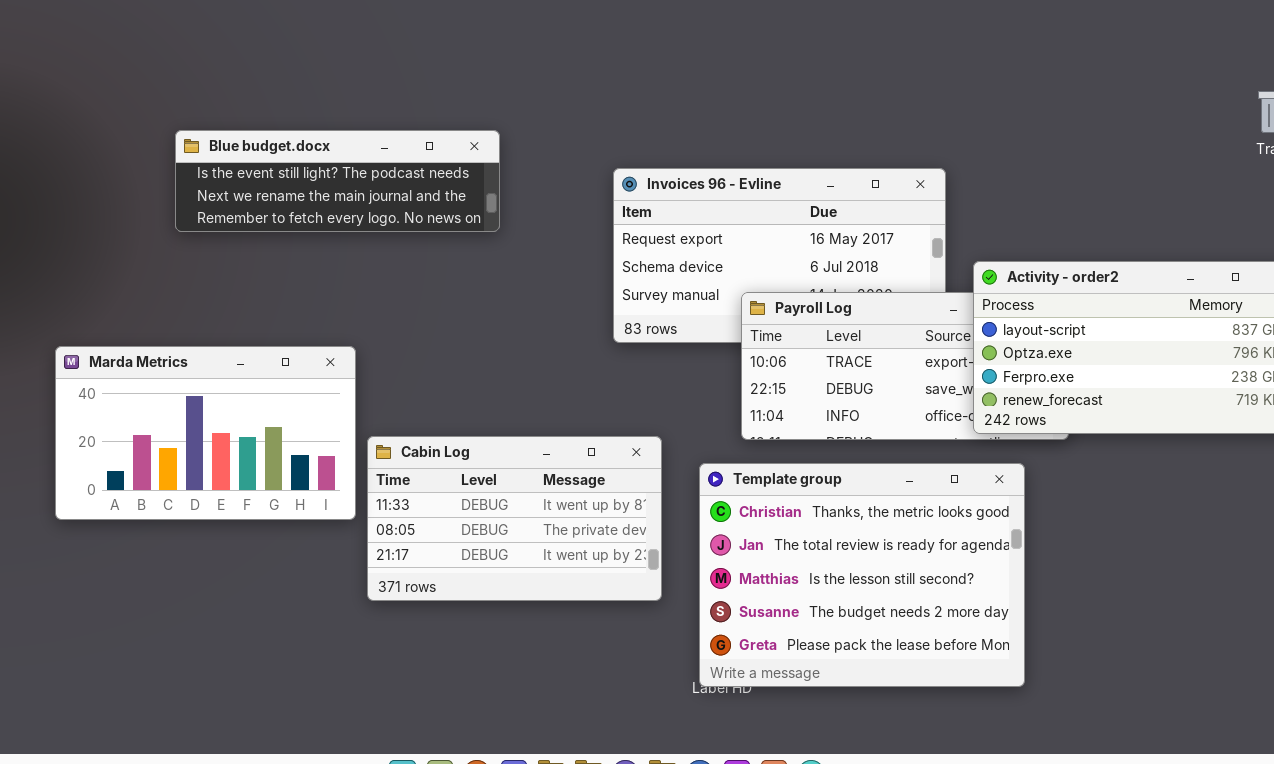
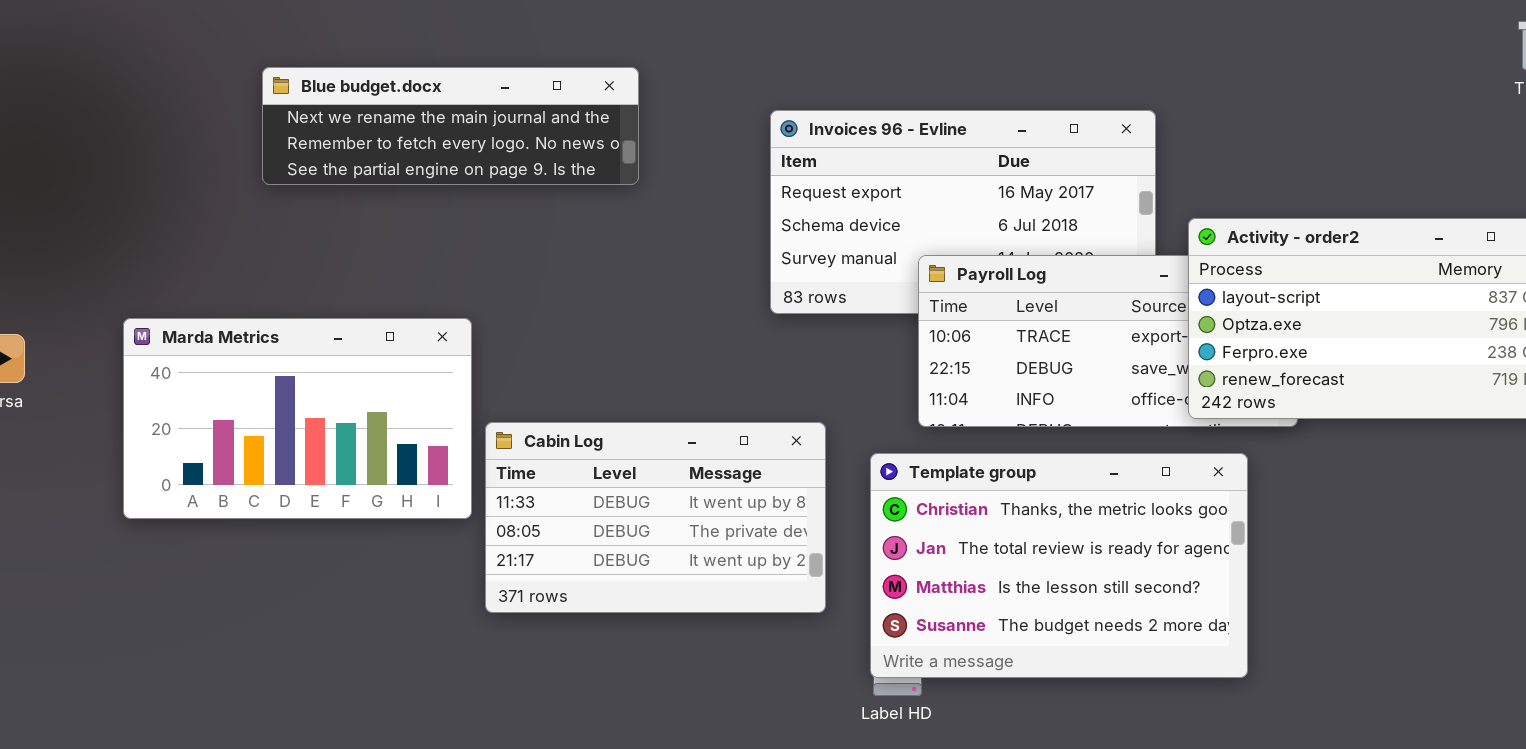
Blue budget.docx: [175,130,500,232] -> [262,67,639,185], scrolled down 1 row
Template group: [699,463,1025,687] -> [870,453,1248,678], resized

